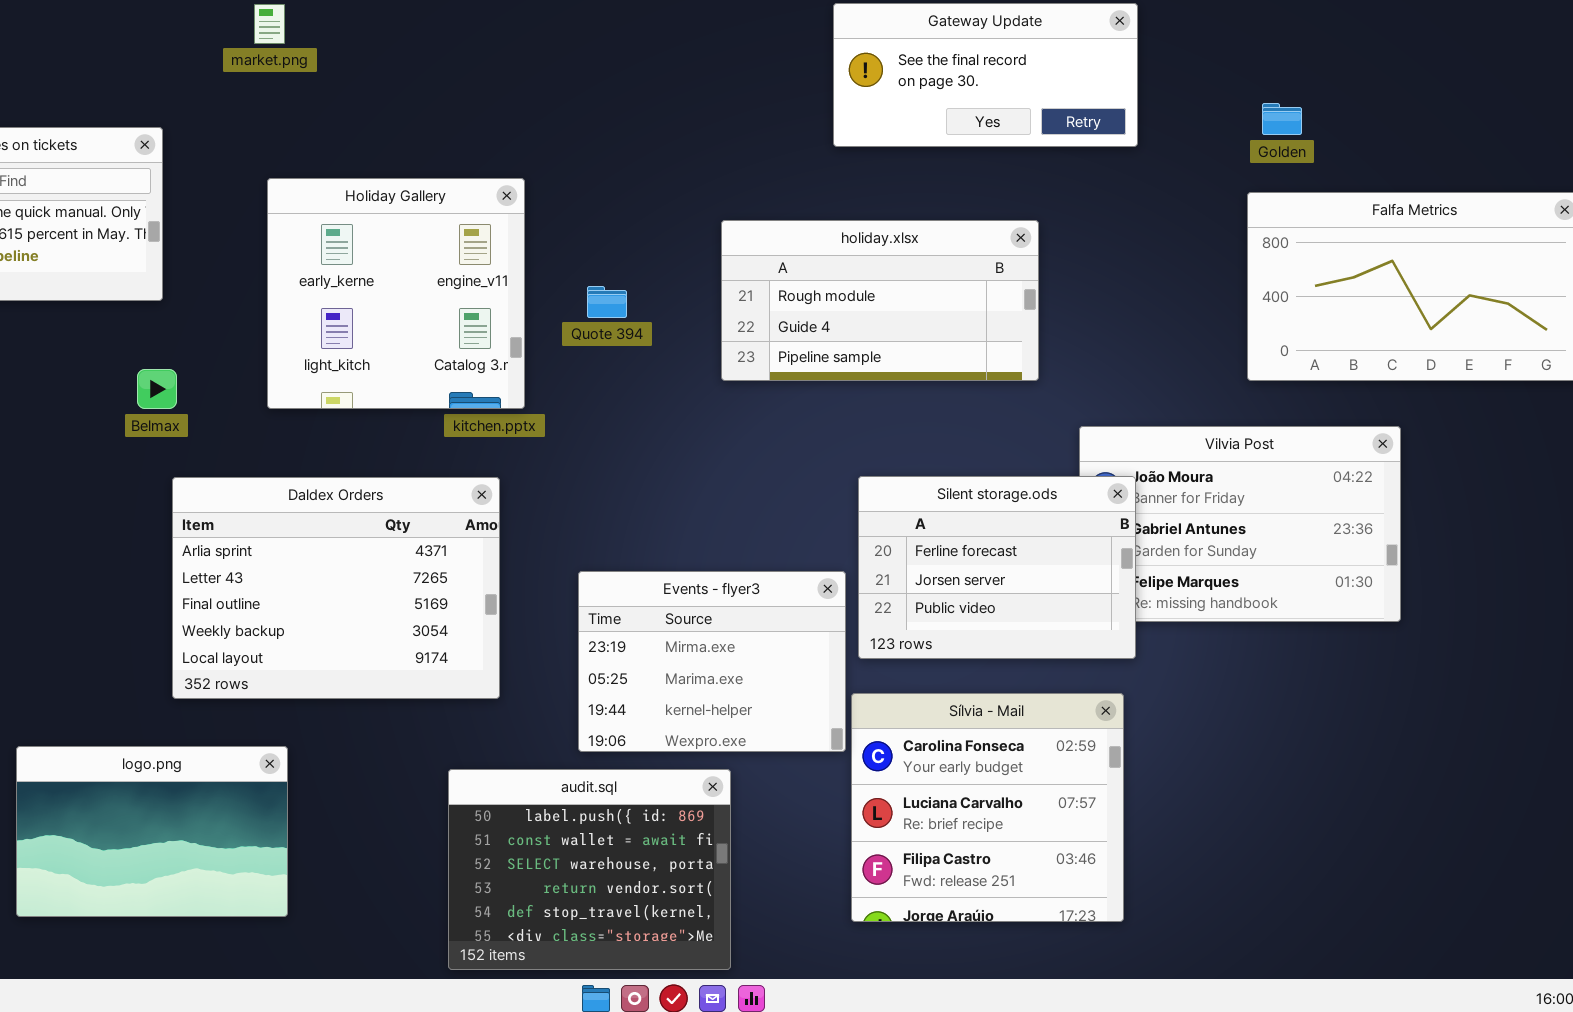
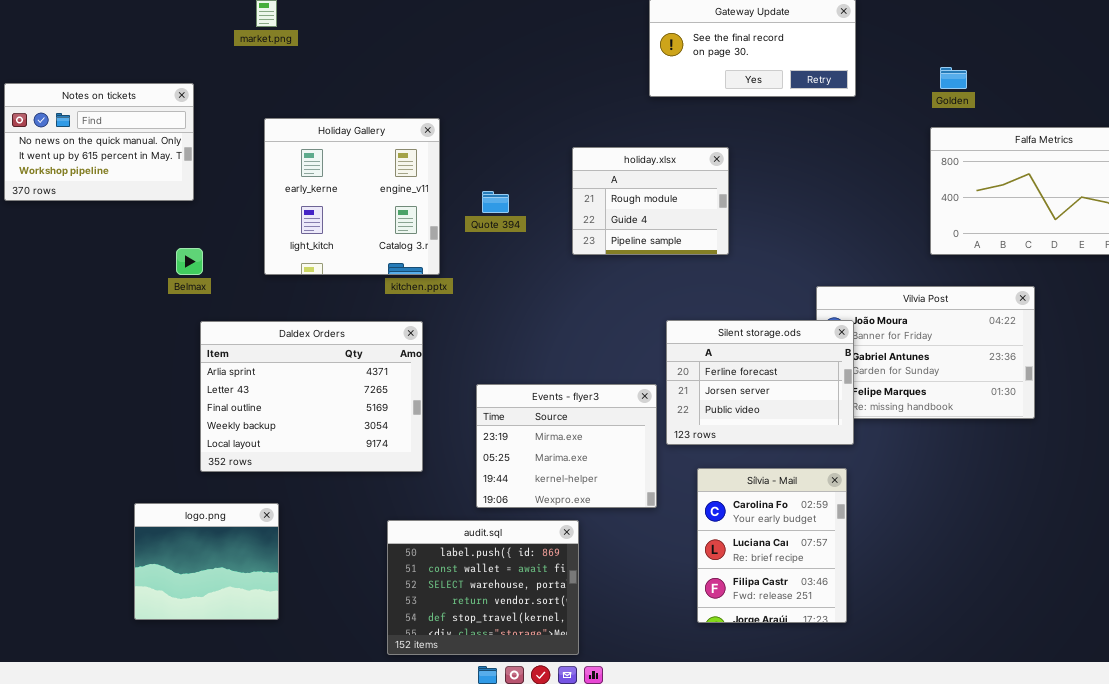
holiday.xlsx: [721,220,1039,381] -> [572,147,729,255], resized
Sílvia - Mail: [851,693,1124,922] -> [697,468,847,623], resized
logo.png: [16,746,288,917] -> [134,503,279,620], resized

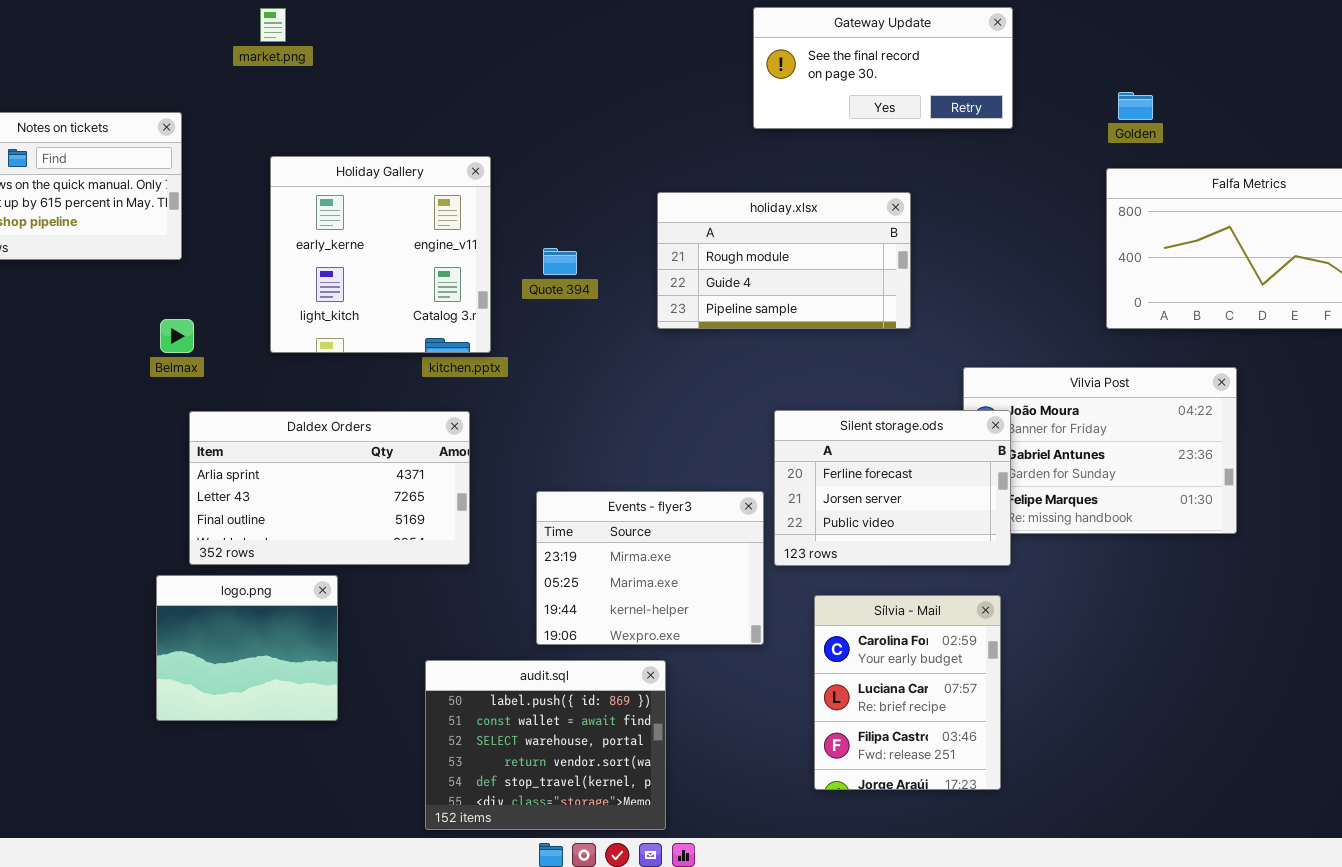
holiday.xlsx: [572,147,729,255] -> [657,192,911,329], resized
Daldex Orders: [200,321,423,472] -> [189,411,470,565], resized
logo.png: [134,503,279,620] -> [156,575,338,721], moved

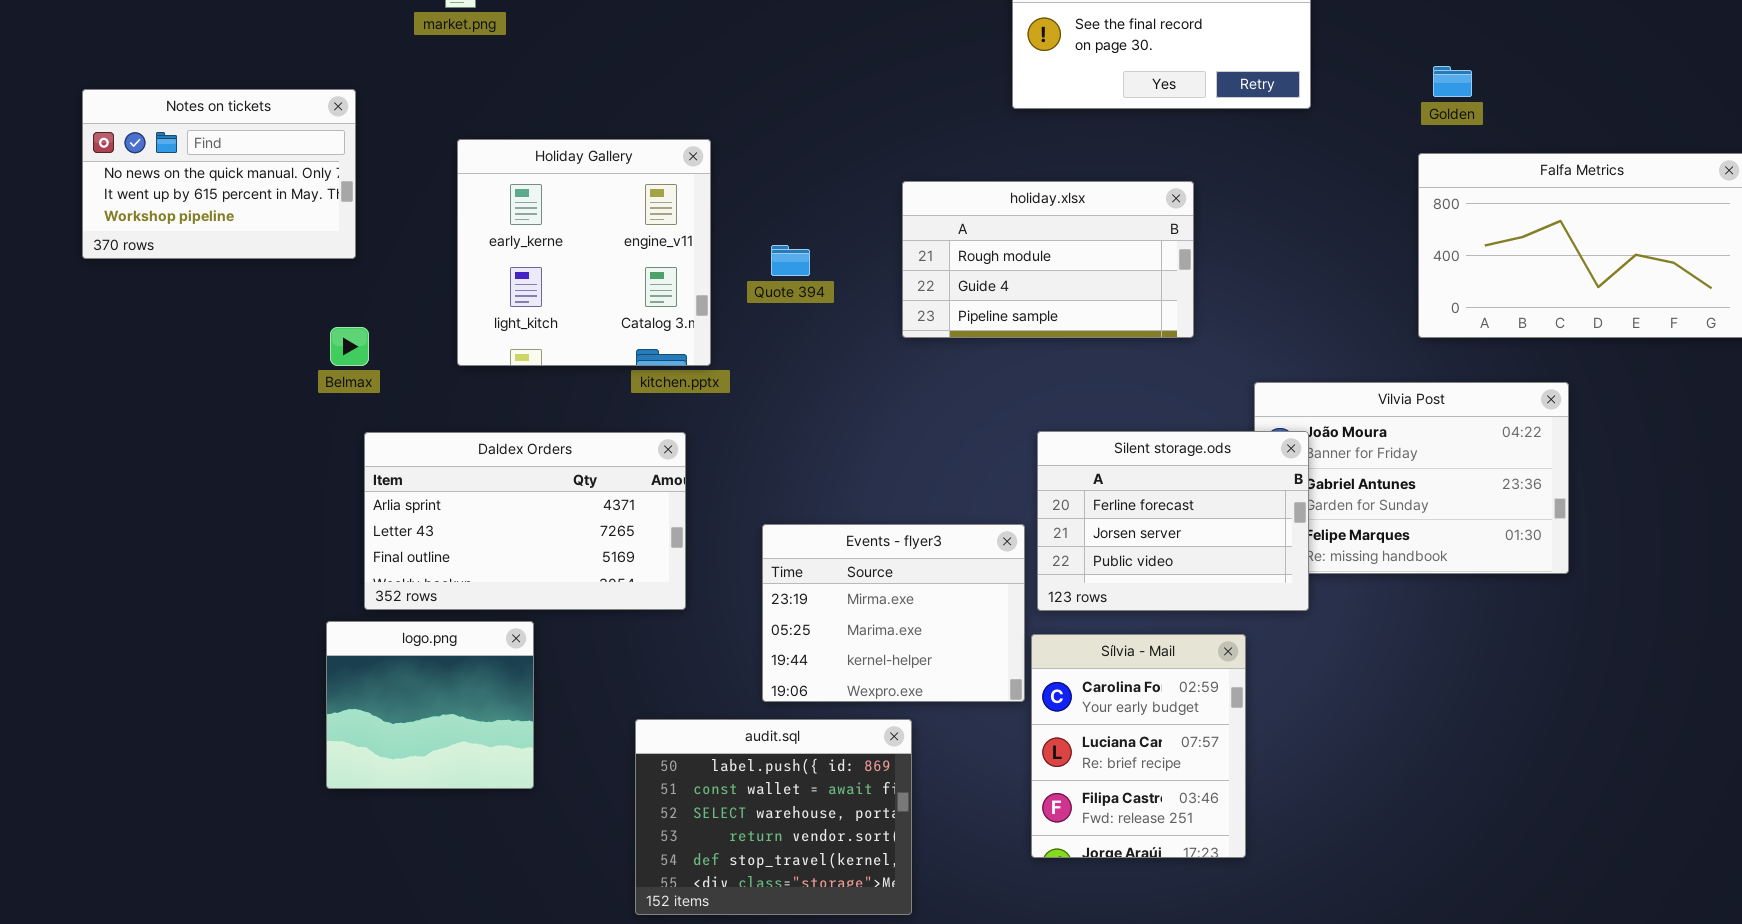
Sílvia - Mail: [814,595,1001,790] -> [1031,634,1246,858], moved

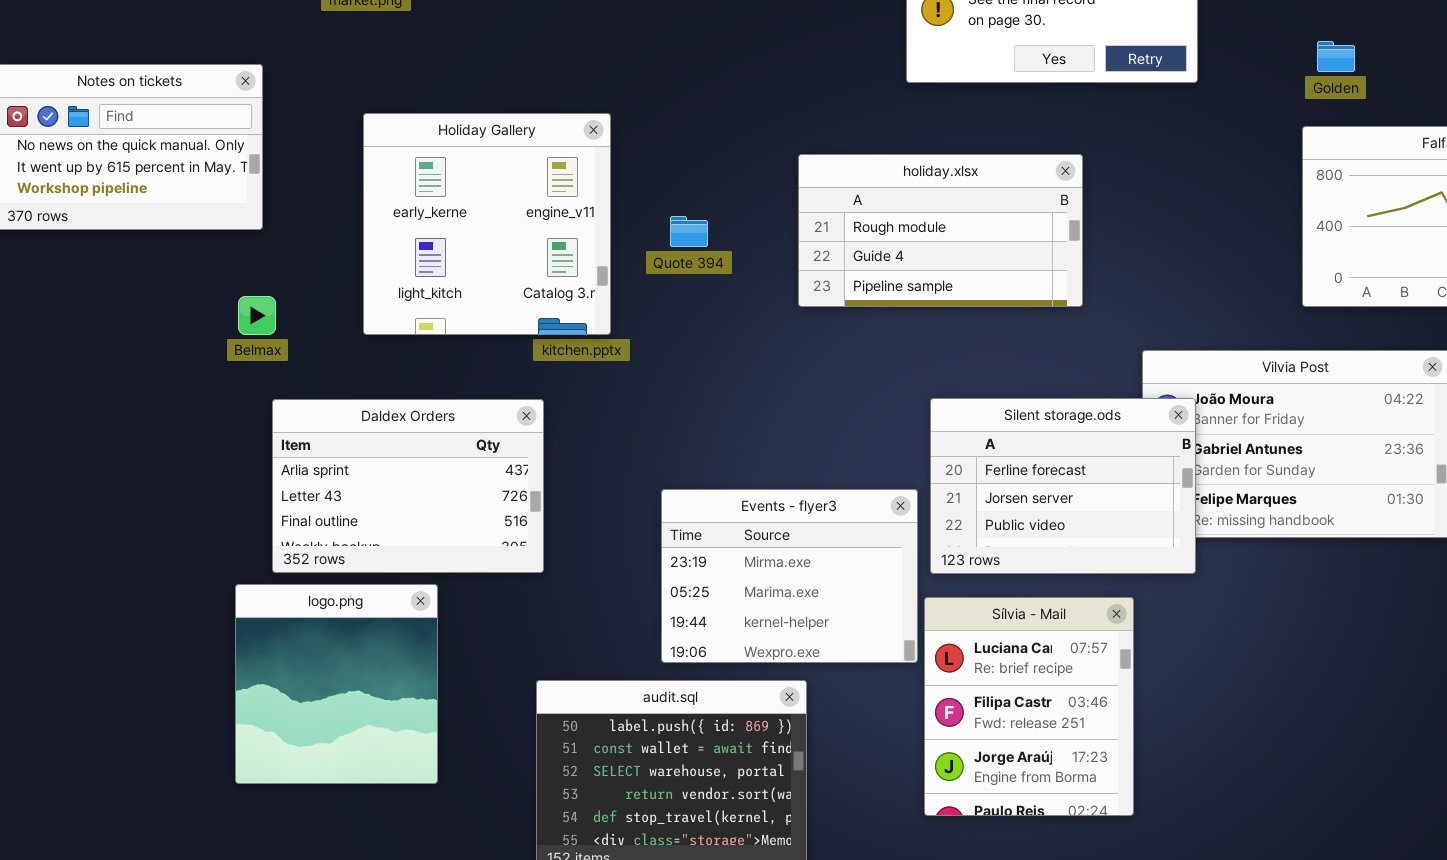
Daldex Orders: [364,432,686,610] -> [272,399,544,573], resized
logo.png: [326,621,534,789] -> [235,584,438,784], resized
Sílvia - Mail: [1031,634,1246,858] -> [924,597,1134,816], scrolled down 1 row

